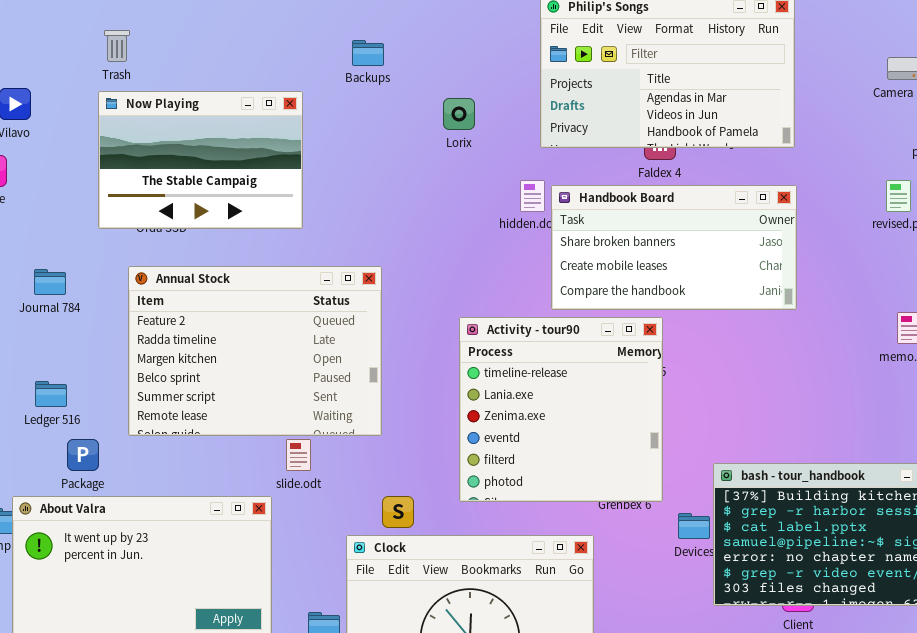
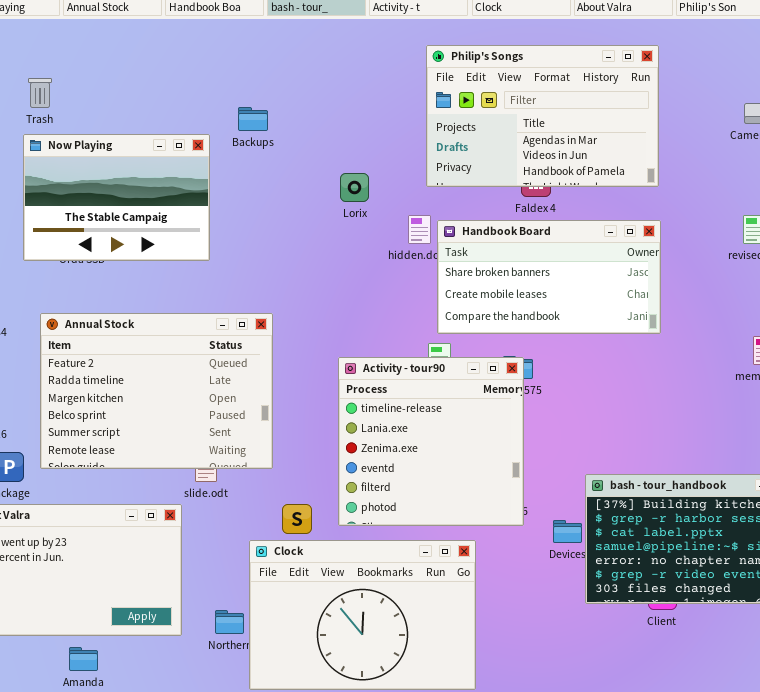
Backups: [352,40,384,66] -> [238,107,268,131], moved
Lorix: [443,98,475,130] -> [340,173,369,202], moved
Annual Stock: [128,266,382,436] -> [40,313,273,469], moved
Activity - tour90: [459,317,663,502] -> [338,357,524,526], moved

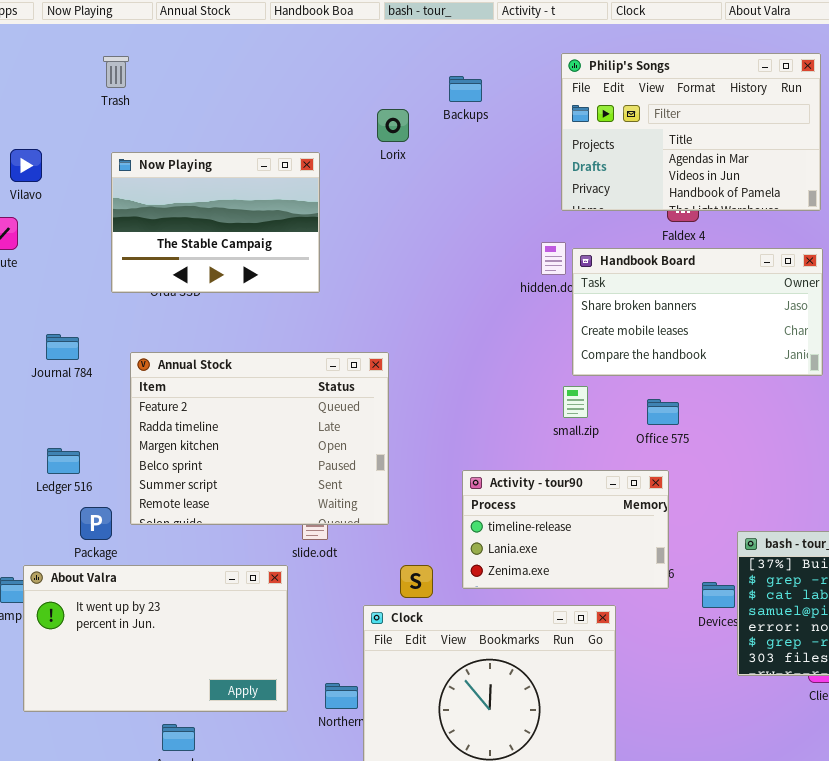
Trash: [28,78,52,108] -> [103,56,129,88], moved
Backups: [238,107,268,131] -> [449,76,482,102], moved
Lorix: [340,173,369,202] -> [377,109,409,142], moved
Activity - tour90: [338,357,524,526] -> [462,470,669,589], resized

